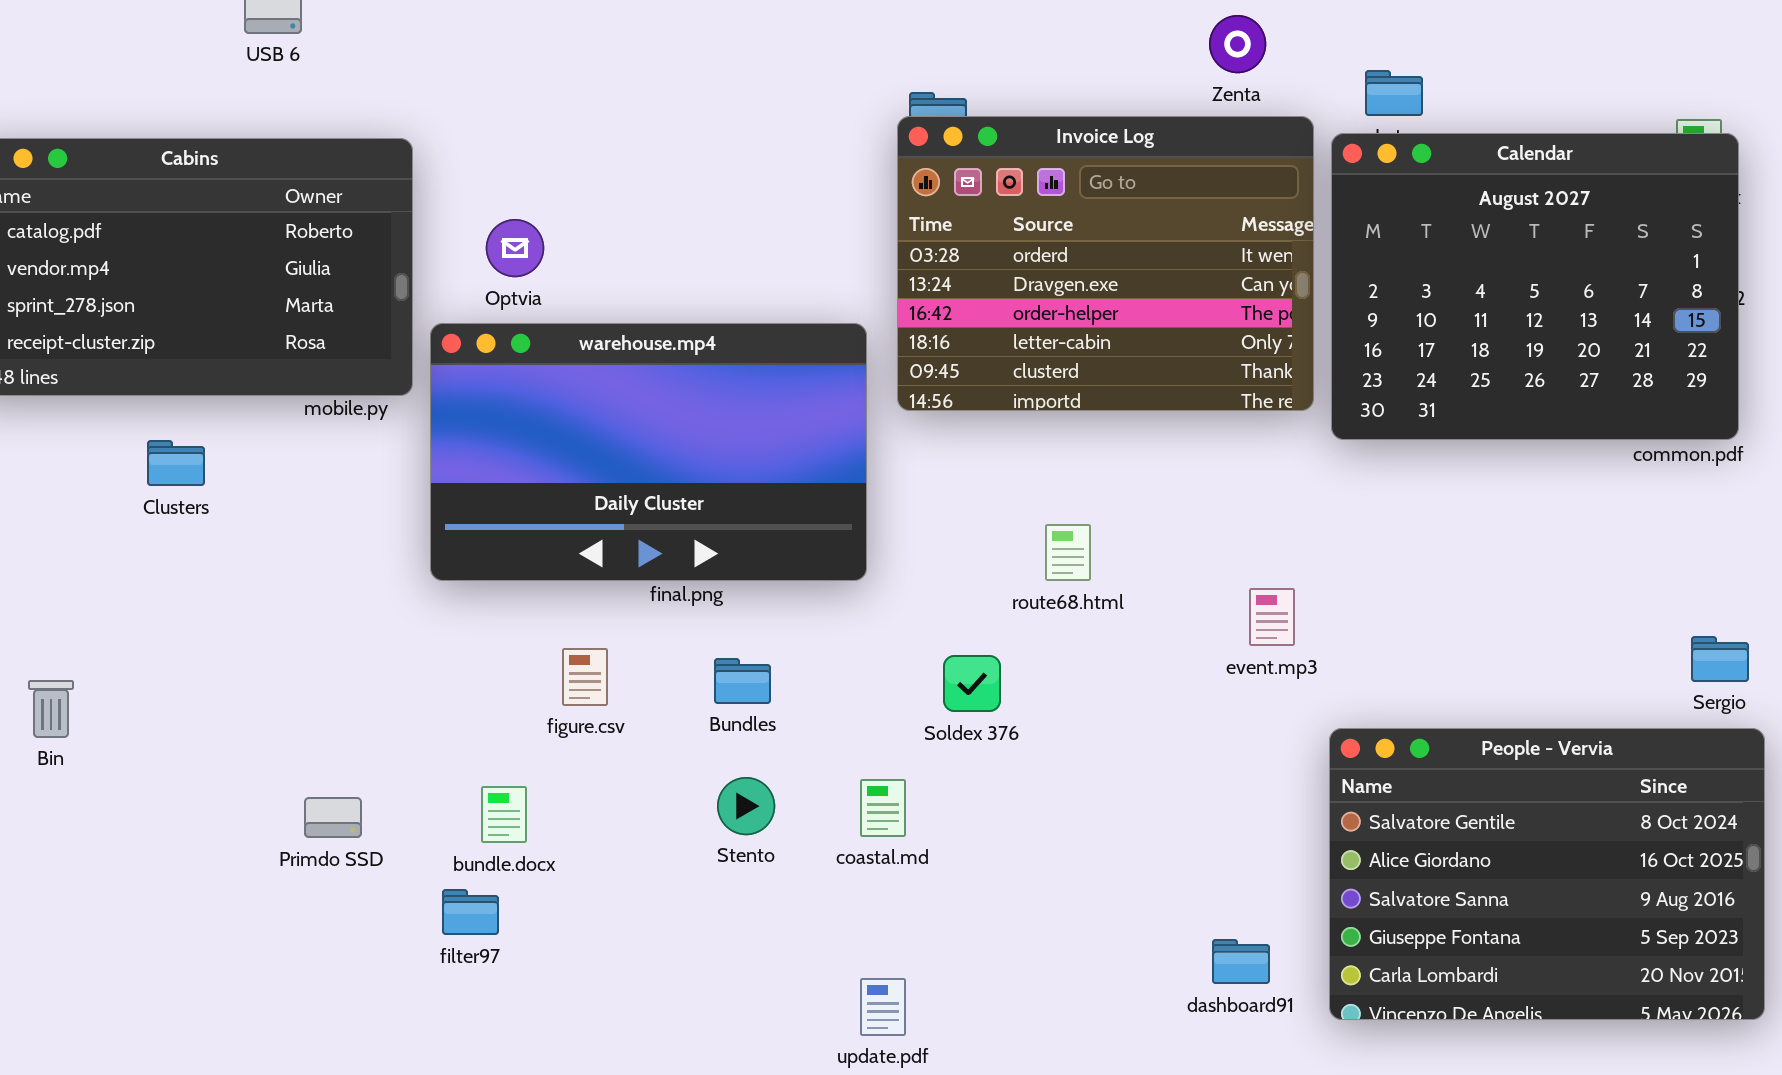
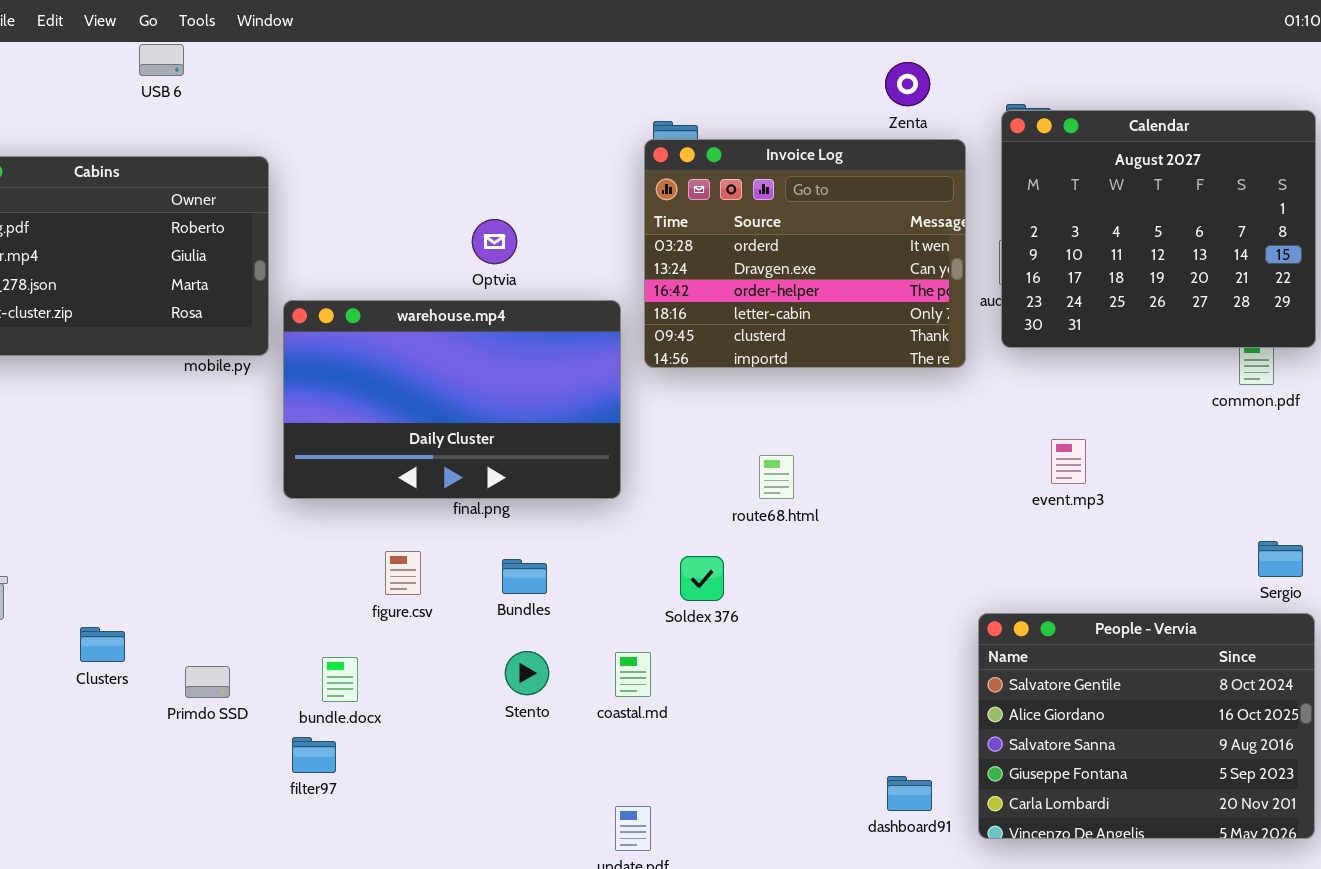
Calendar: [1331,133,1739,440] -> [1001,110,1316,348], moved
Optvia: [486,219,544,277] -> [472,219,517,264], moved
Clusters: [147,440,205,486] -> [80,627,125,662], moved
event.mp3: [1249,588,1295,646] -> [1051,439,1086,484], moved

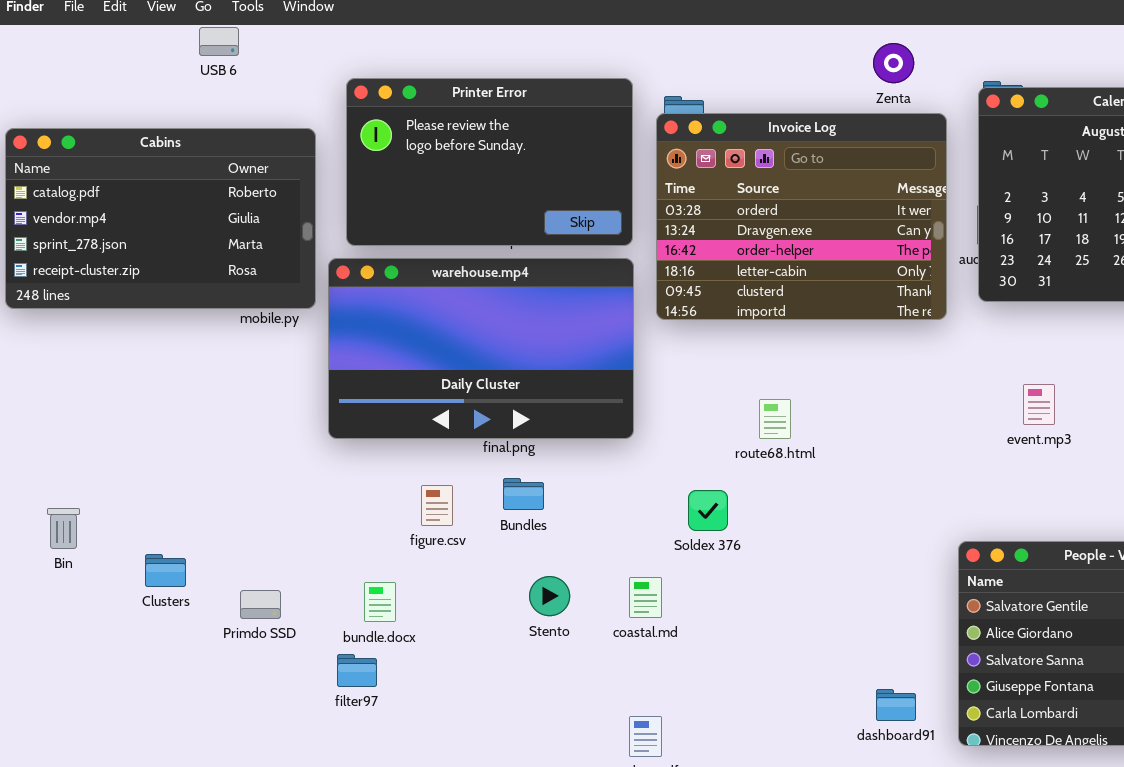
Printer Error: none -> [346,78,633,246], opened
Bundles: [502,559,547,594] -> [503,478,544,510], moved

